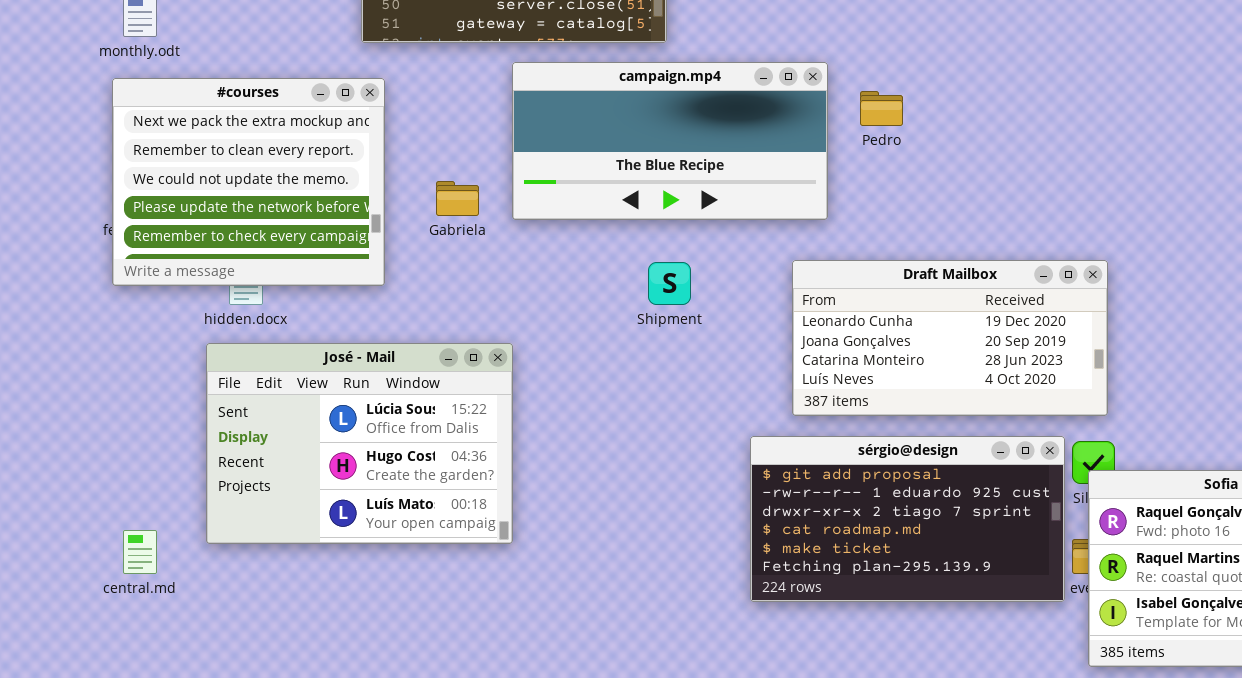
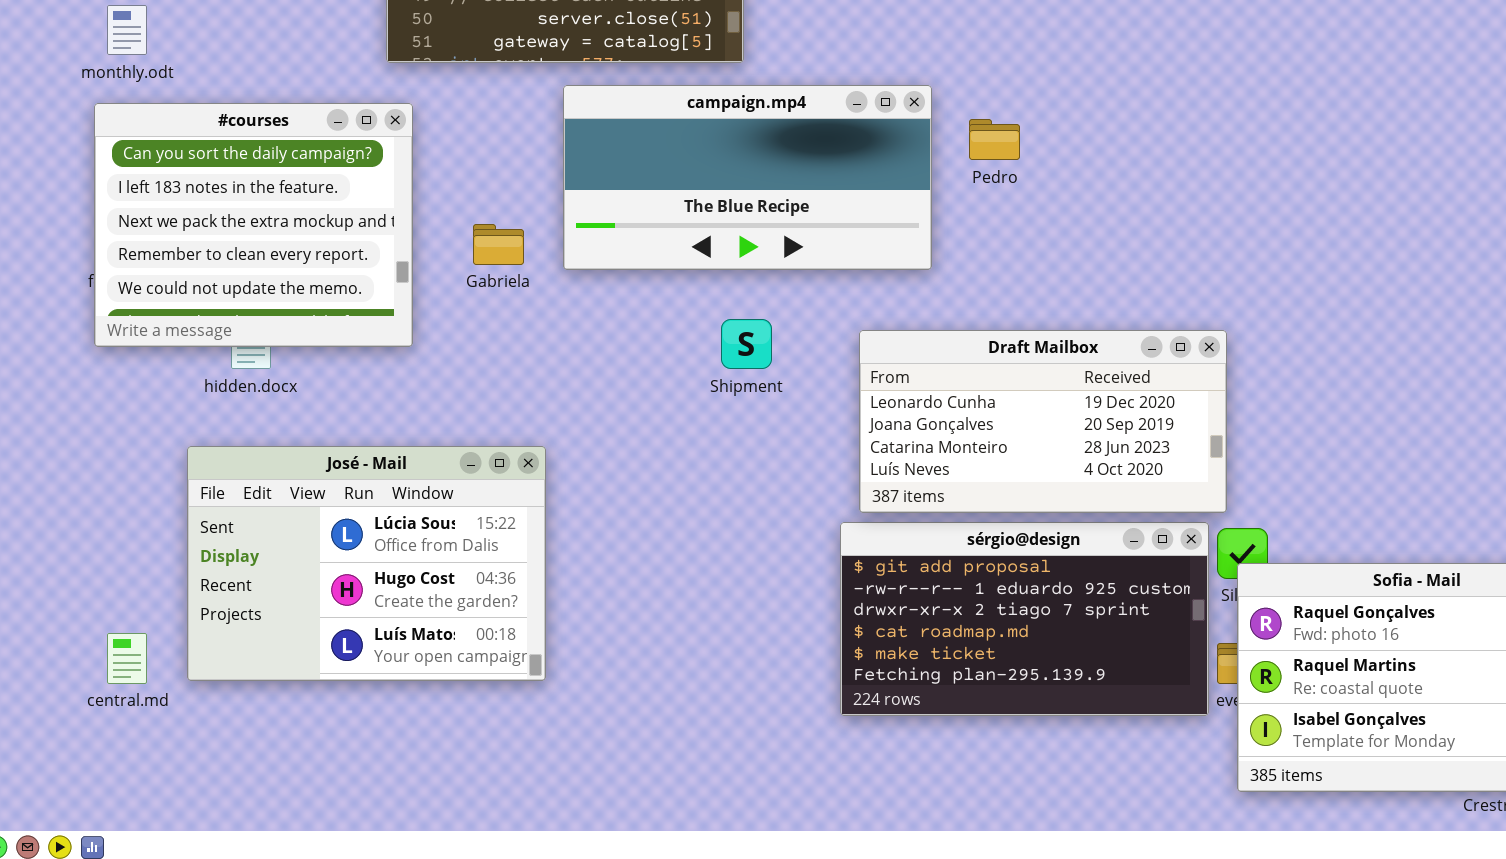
#courses: [112,78,385,286] -> [94,103,413,347], scrolled up 2 rows
Draft Mailbox: [792,260,1108,416] -> [859,330,1227,513], moved
José - Mail: [206,343,513,544] -> [187,446,546,681], moved

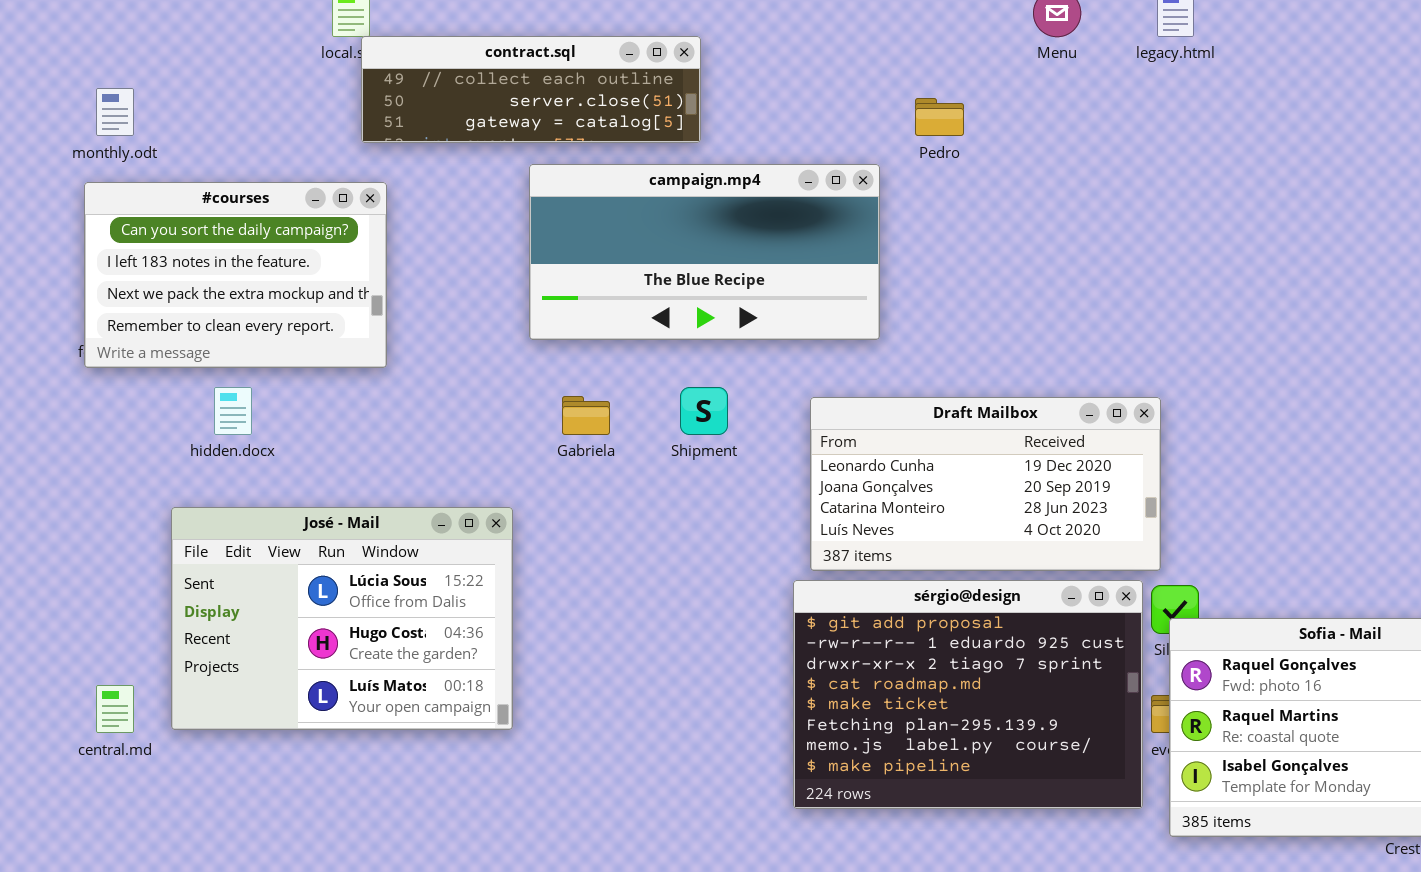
#courses: [94,103,413,347] -> [84,182,387,368], resized
Pedro: [969,119,1020,160] -> [915,98,964,136], moved
Gabriela: [473,224,524,265] -> [562,396,610,435], moved
sérgio@design: [840,522,1209,716] -> [793,580,1143,809], resized

